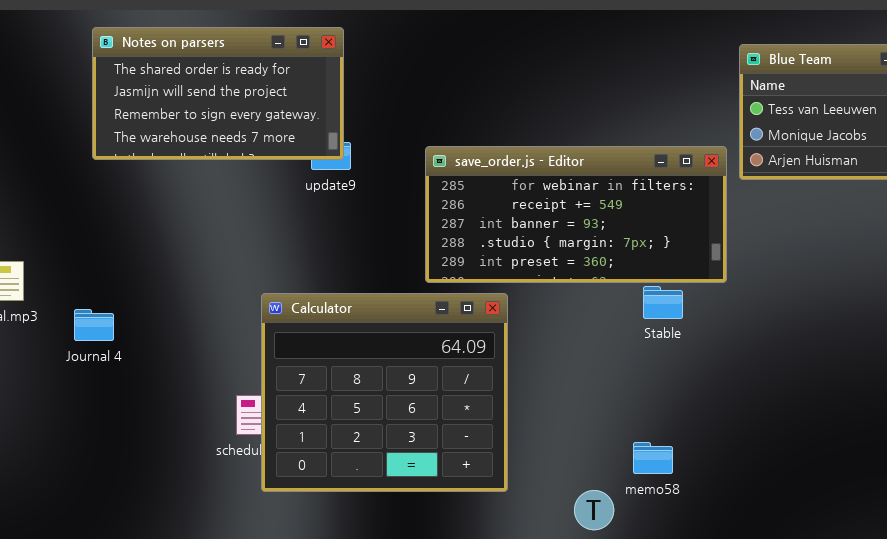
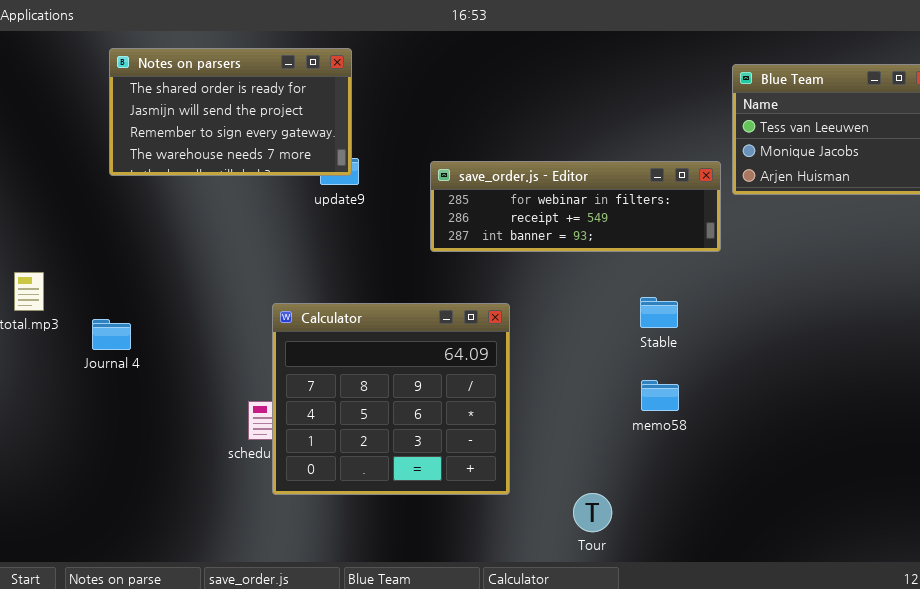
save_order.js - Editor: [425,146,727,283] -> [430,161,721,252], resized
memo58: [633,442,673,474] -> [641,380,679,411], moved

